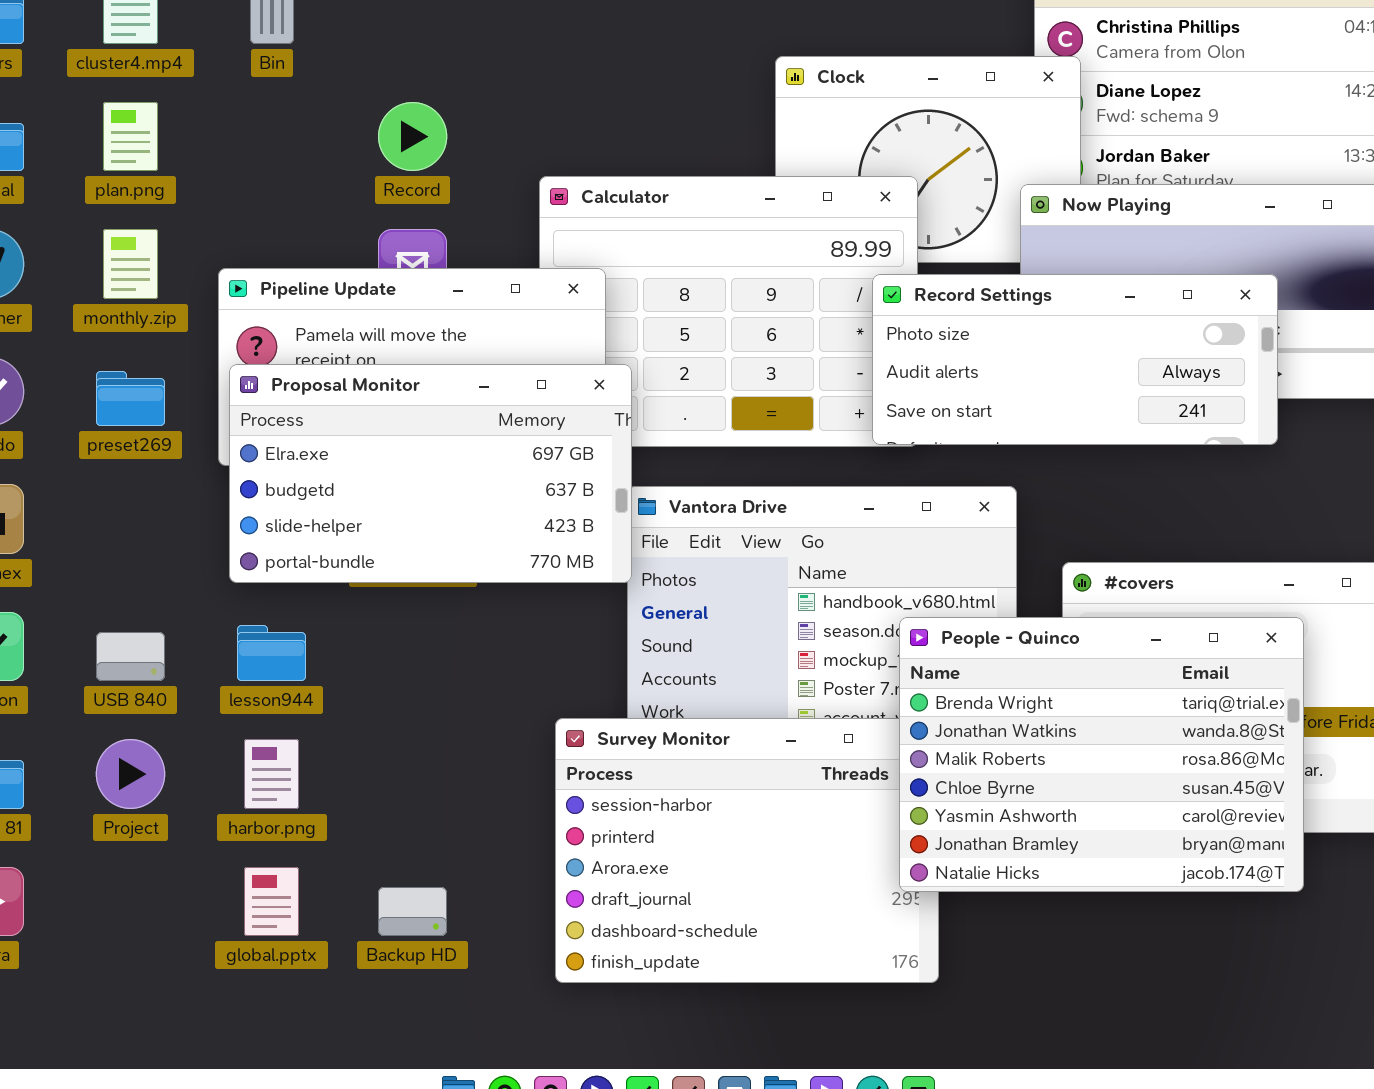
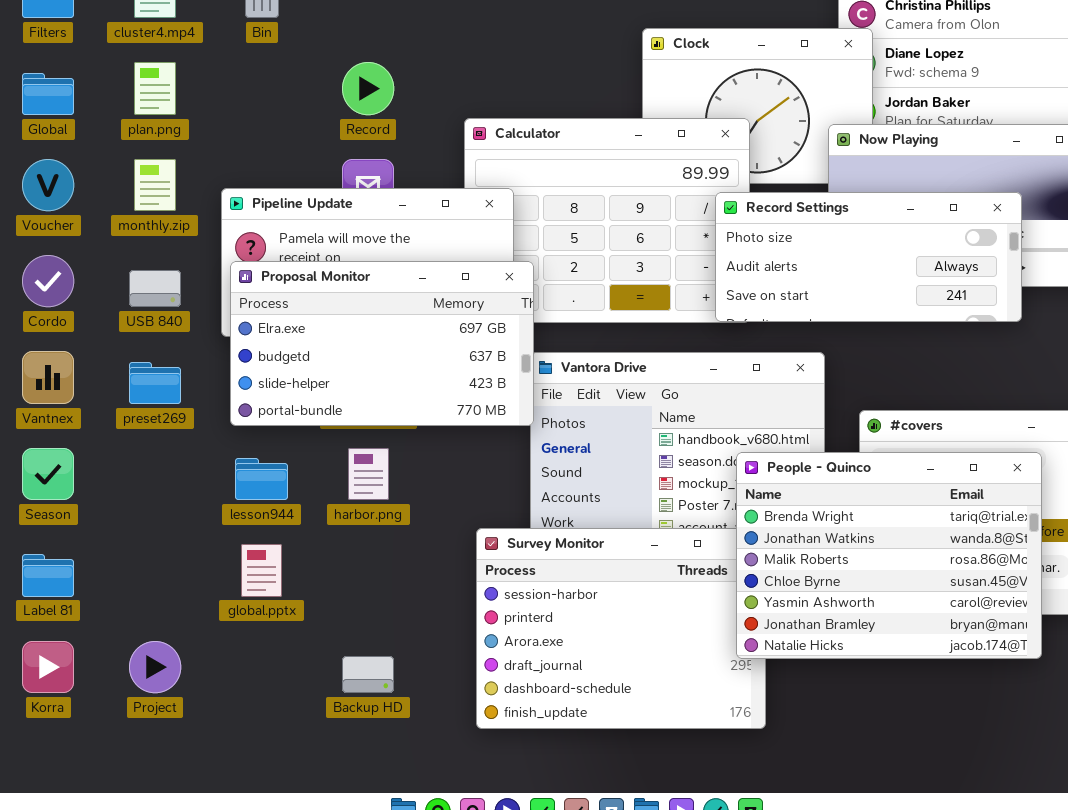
preset269: [96,371,165,426] -> [129,362,181,404], moved
USB 840: [96,632,165,681] -> [129,270,181,307], moved
Project: [96,739,165,809] -> [129,641,181,693], moved
harbor.png: [244,739,299,809] -> [348,448,389,500], moved
global.pptx: [244,867,299,936] -> [241,544,282,597], moved

